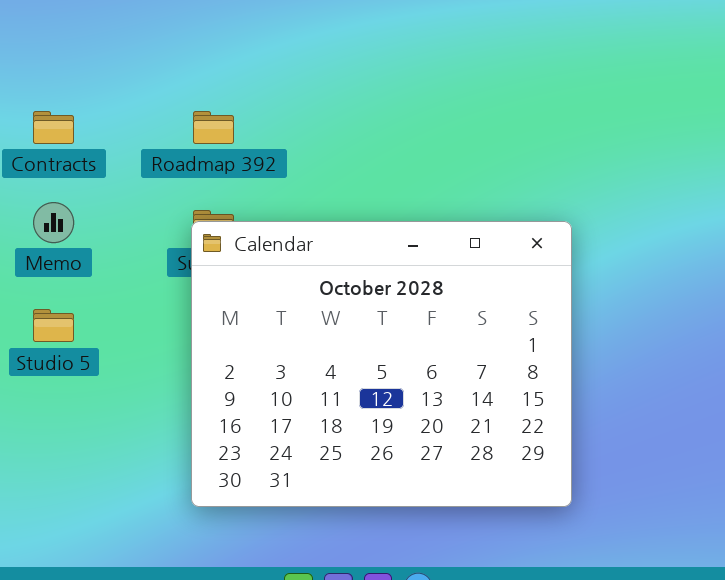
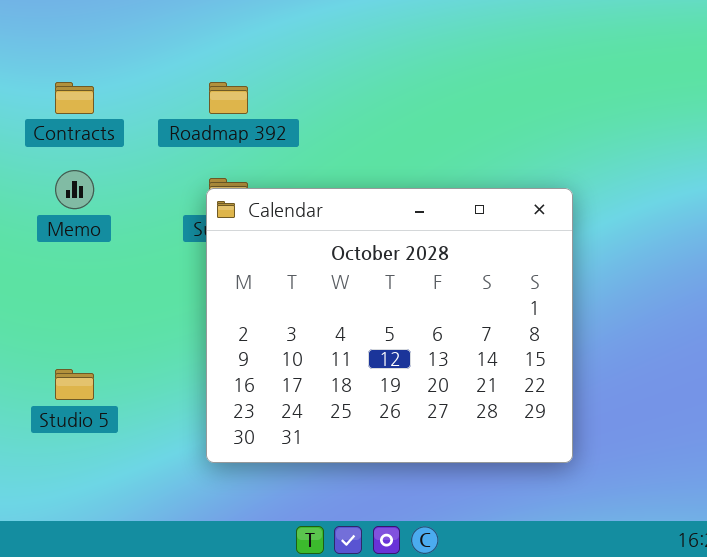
Studio 5: [33,309,74,342] -> [55,369,94,400], moved

